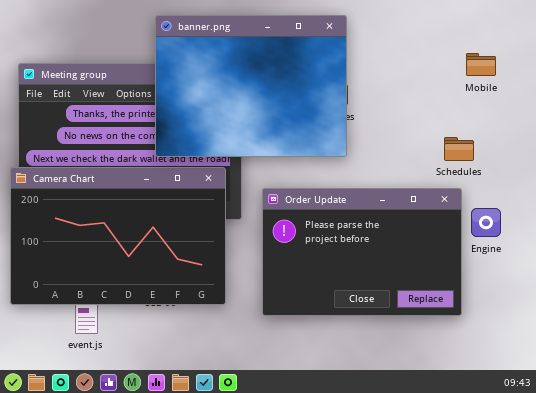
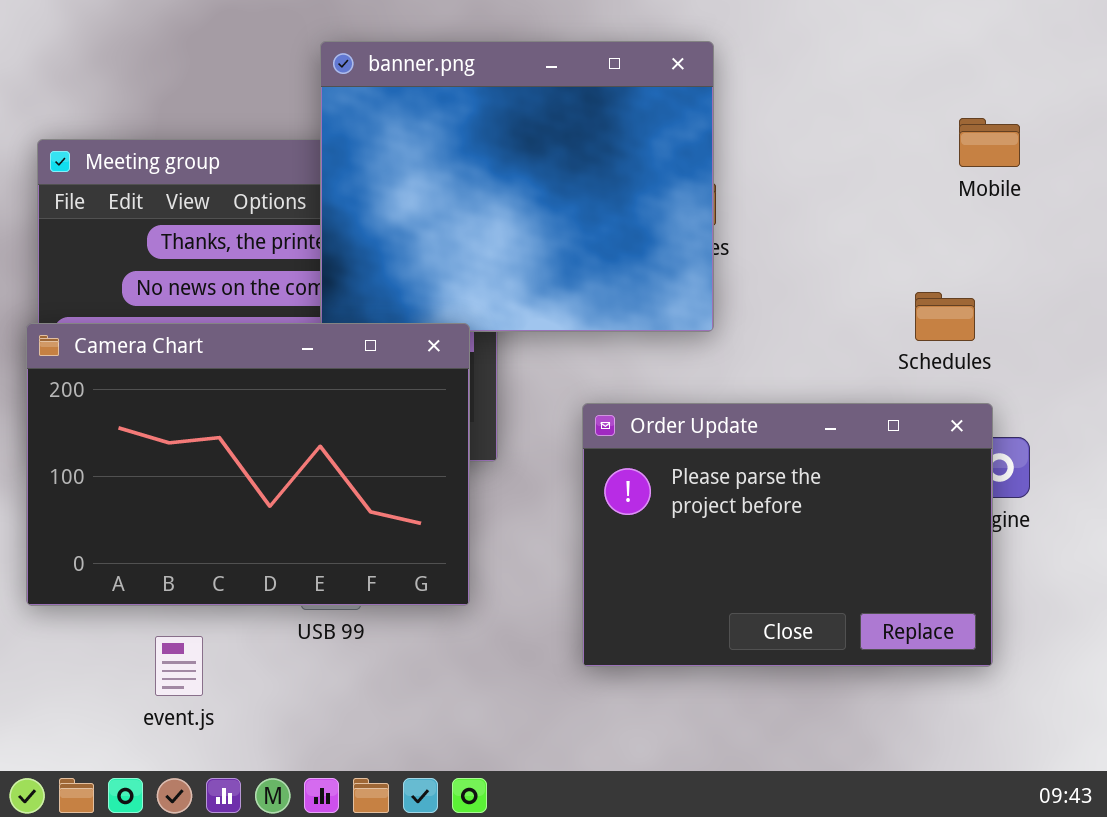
Camera Chart: [10,167,226,305] -> [26,323,470,606], moved
Order Update: [262,188,462,316] -> [582,403,993,667], moved

